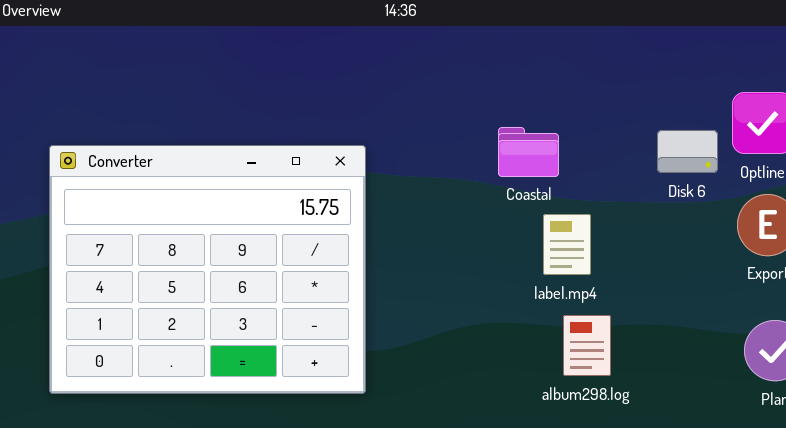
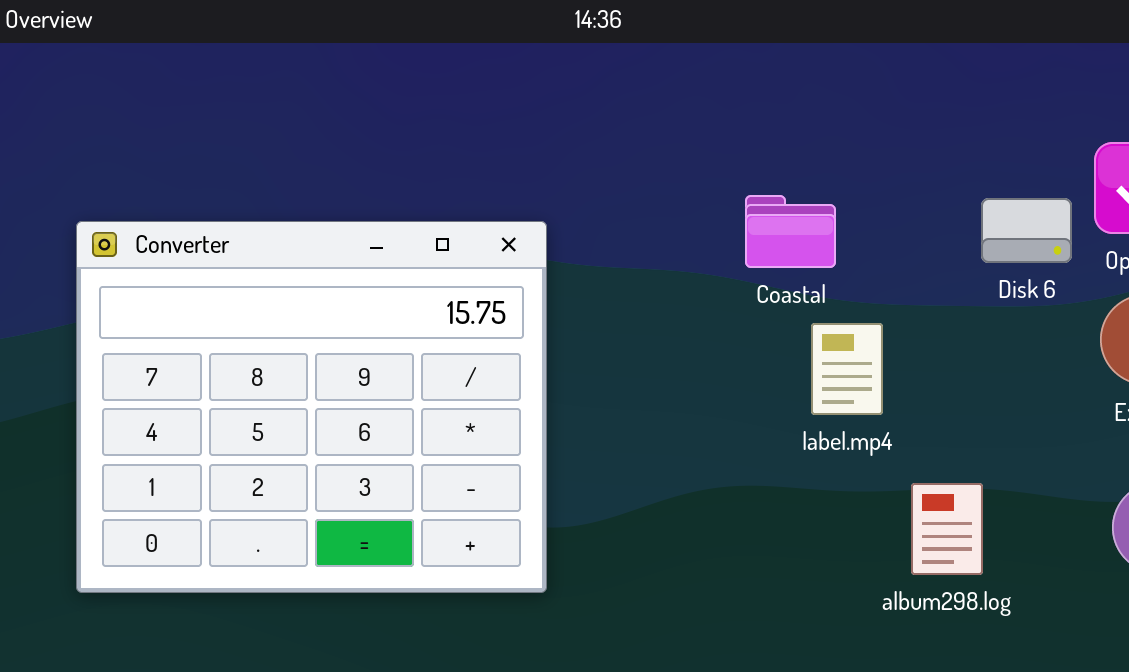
album298.log: [563,315,611,376] -> [911,483,983,575], moved

